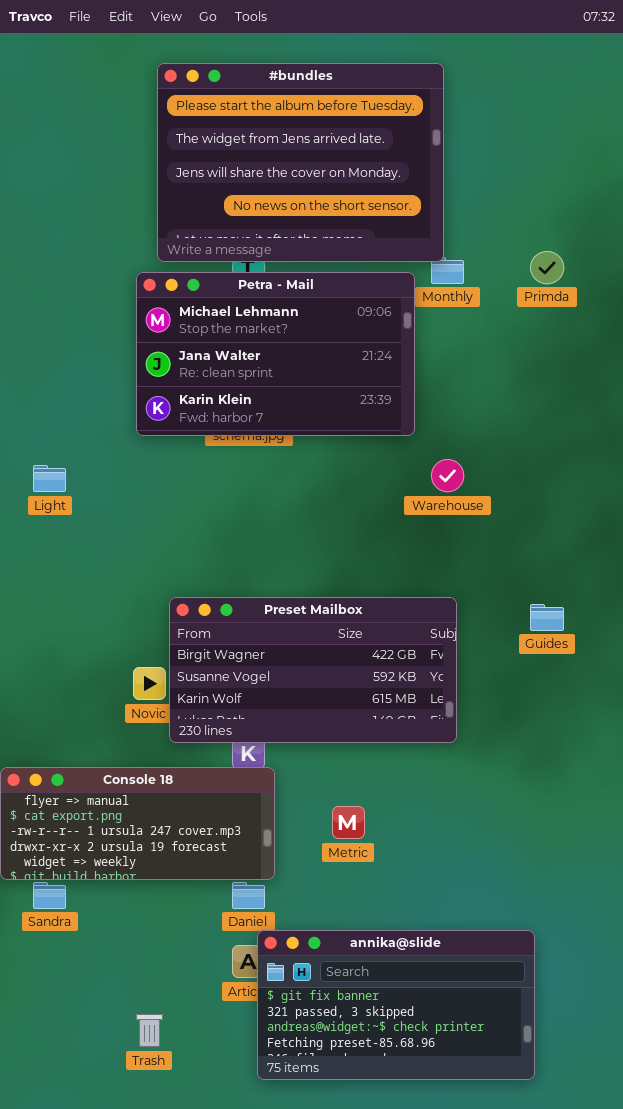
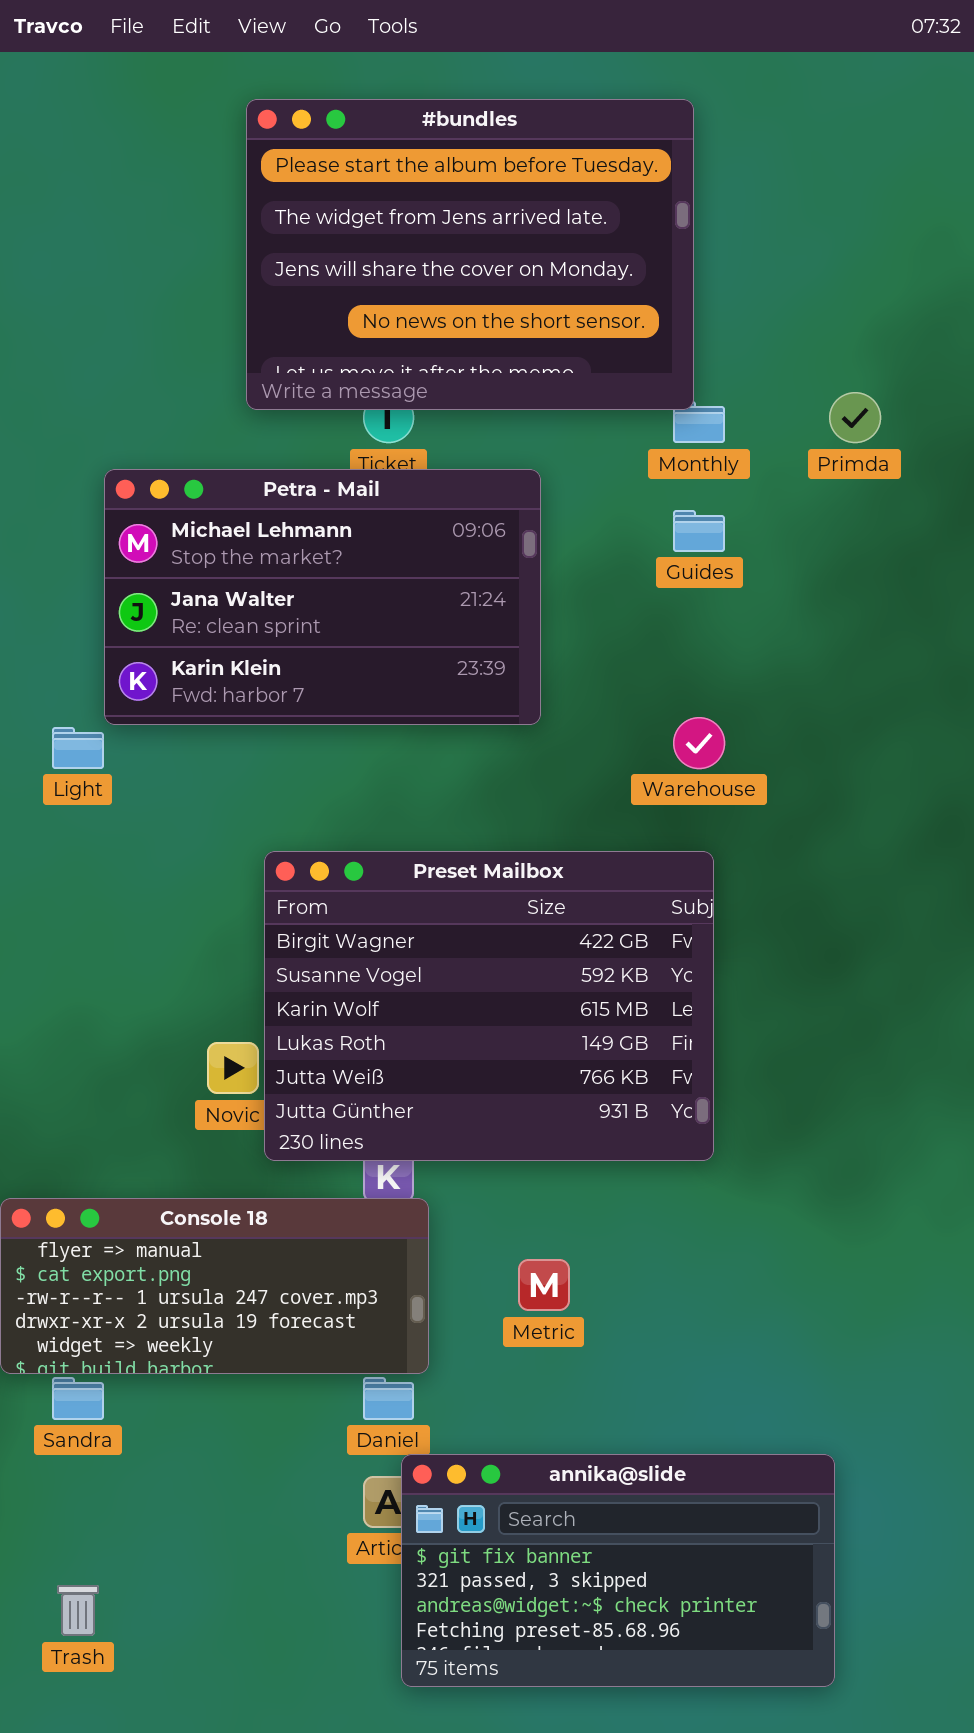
Petra - Mail: [136,272,415,436] -> [104,469,541,725], moved
Preset Mailbox: [169,597,457,743] -> [264,851,714,1161], resized
Guides: [530,604,564,631] -> [673,510,725,552], moved
Trash: [136,1014,163,1047] -> [57,1585,99,1636], moved

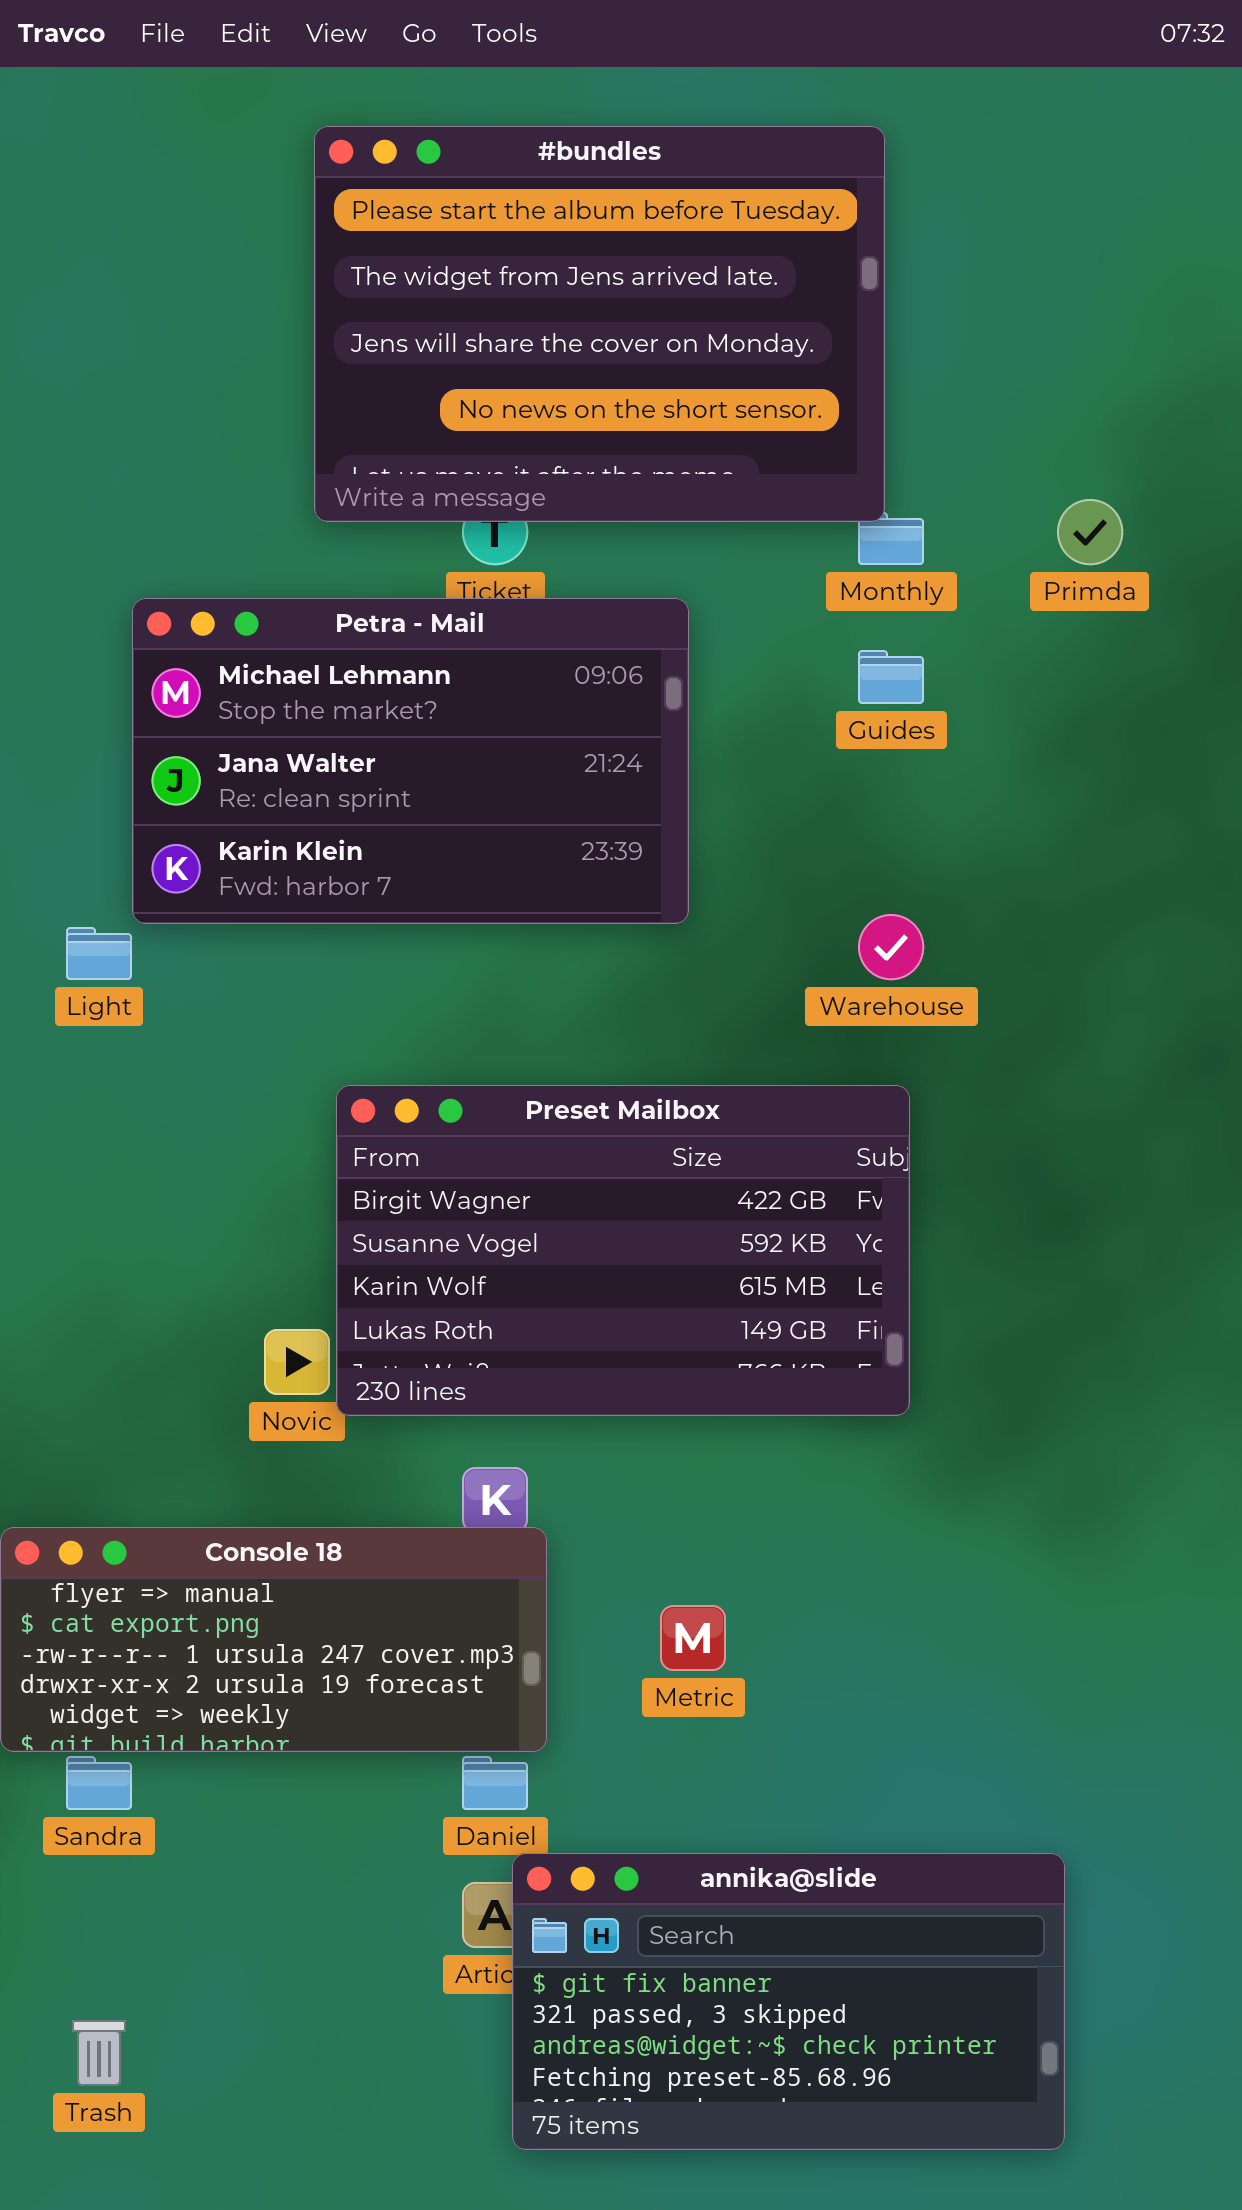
Preset Mailbox: [264,851,714,1161] -> [336,1085,910,1416], resized

